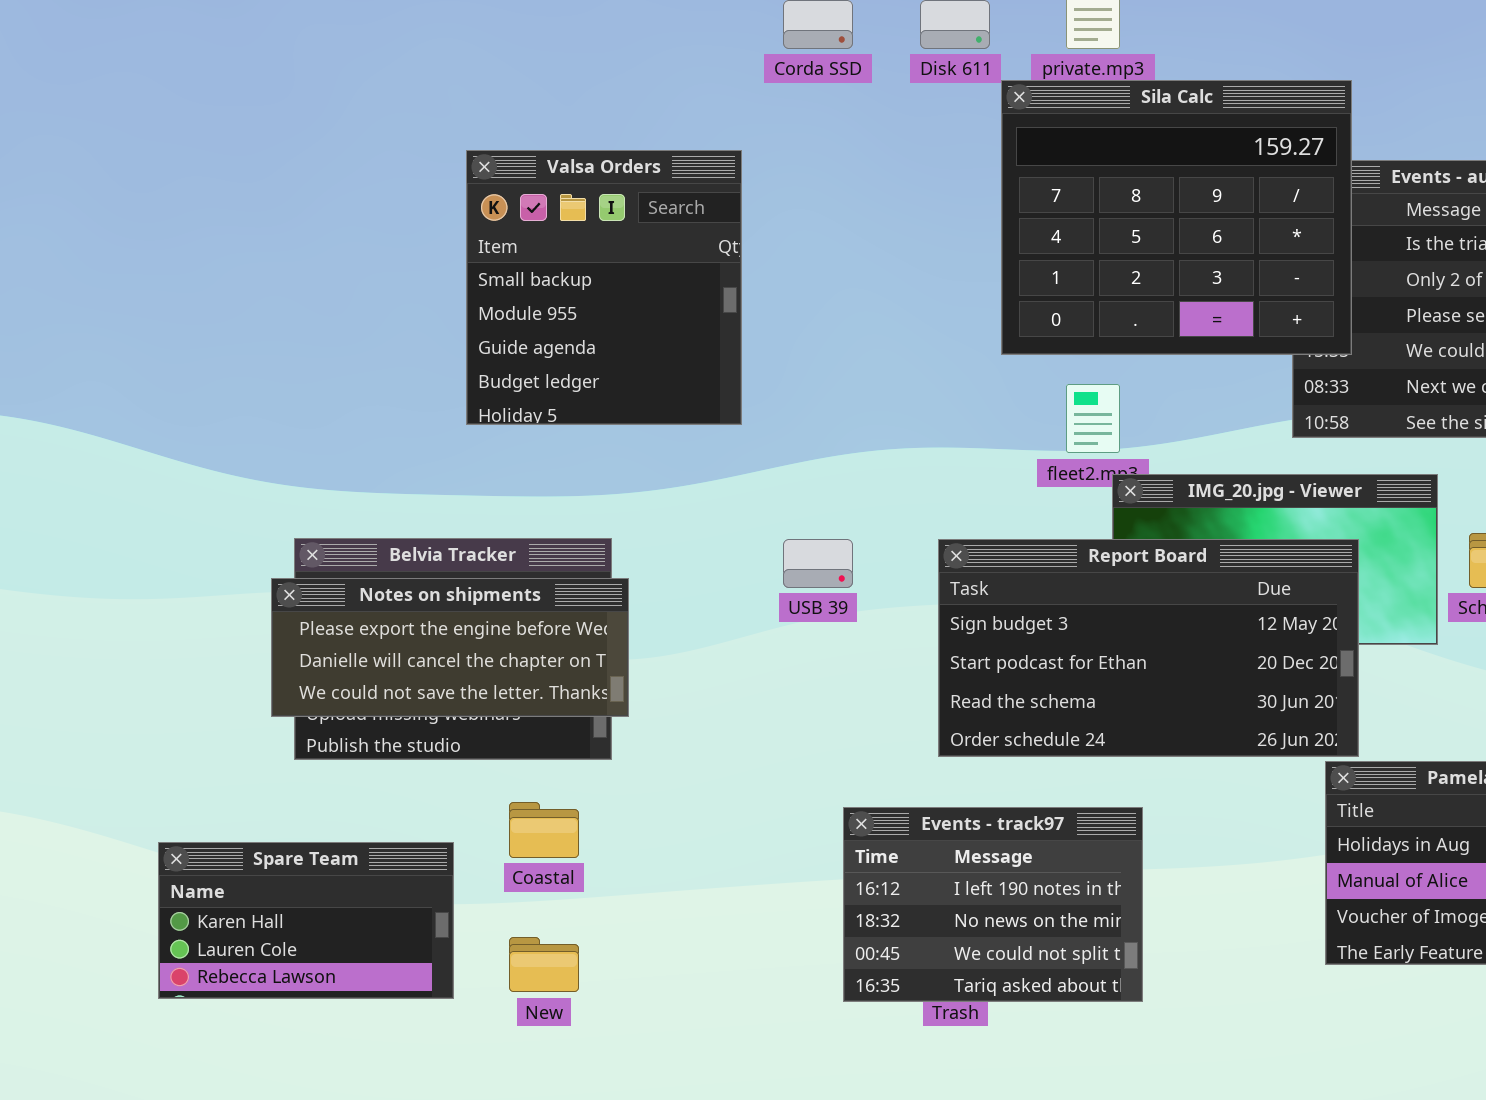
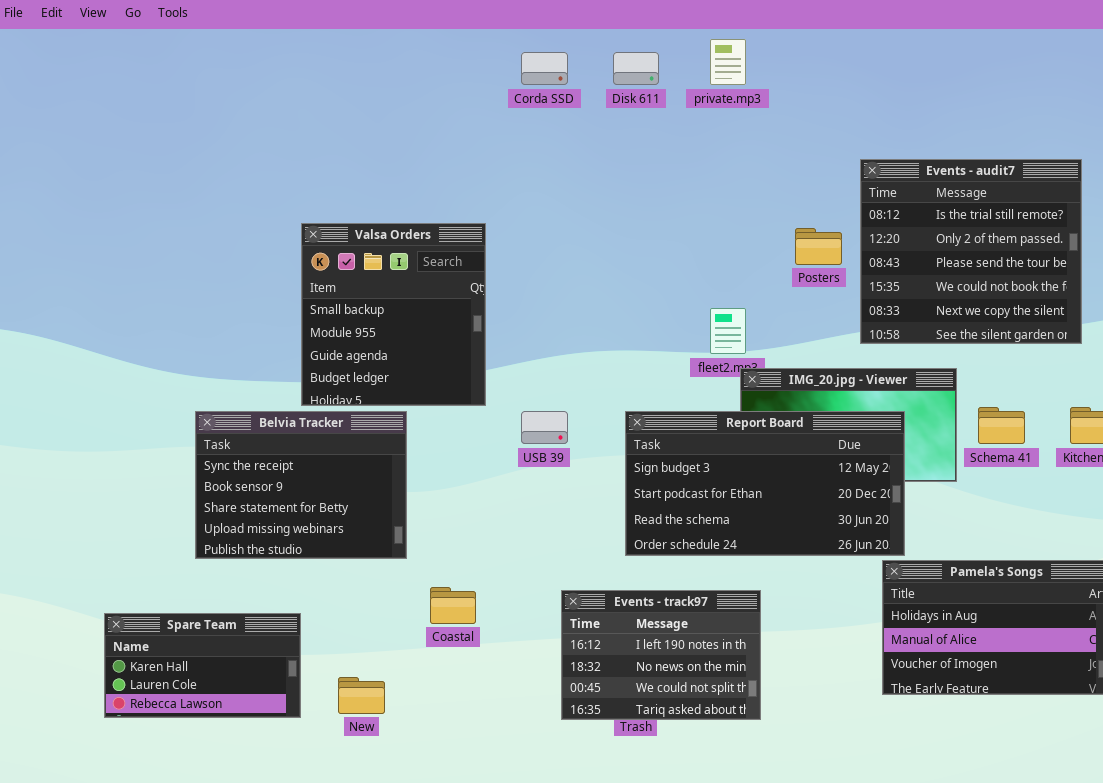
Sila Calc: [1001,80,1352,355] -> none, closed
Valsa Orders: [466,150,742,425] -> [301,223,486,406], moved
Notes on shipments: [271,578,629,717] -> none, closed
Coastal: [509,802,579,858] -> [430,587,476,624], moved

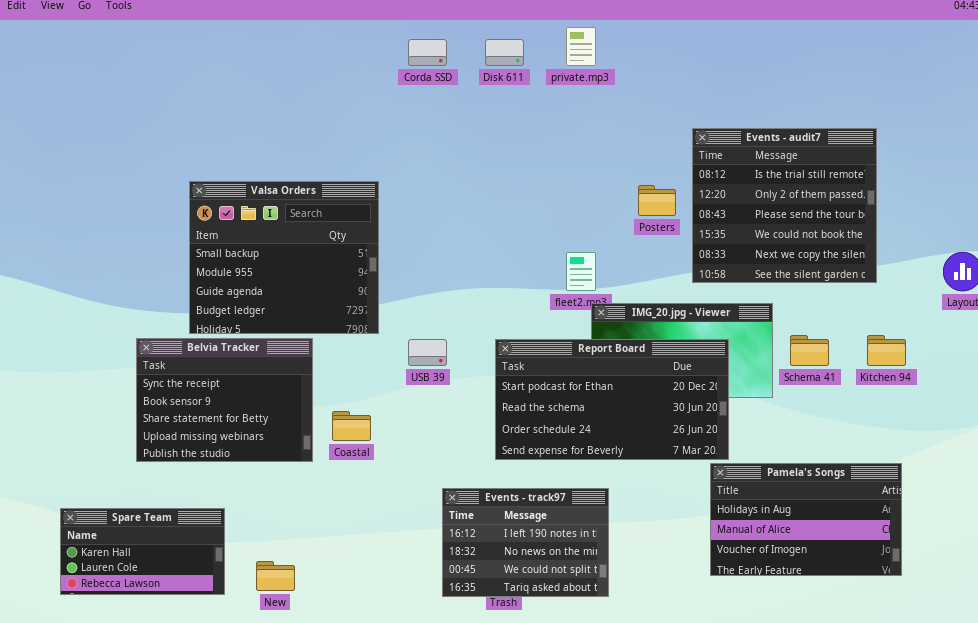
Valsa Orders: [301,223,486,406] -> [189,181,379,334], resized
Report Board: [625,411,905,556] -> [495,339,729,460], scrolled down 1 row
Coastal: [430,587,476,624] -> [332,411,371,441], moved

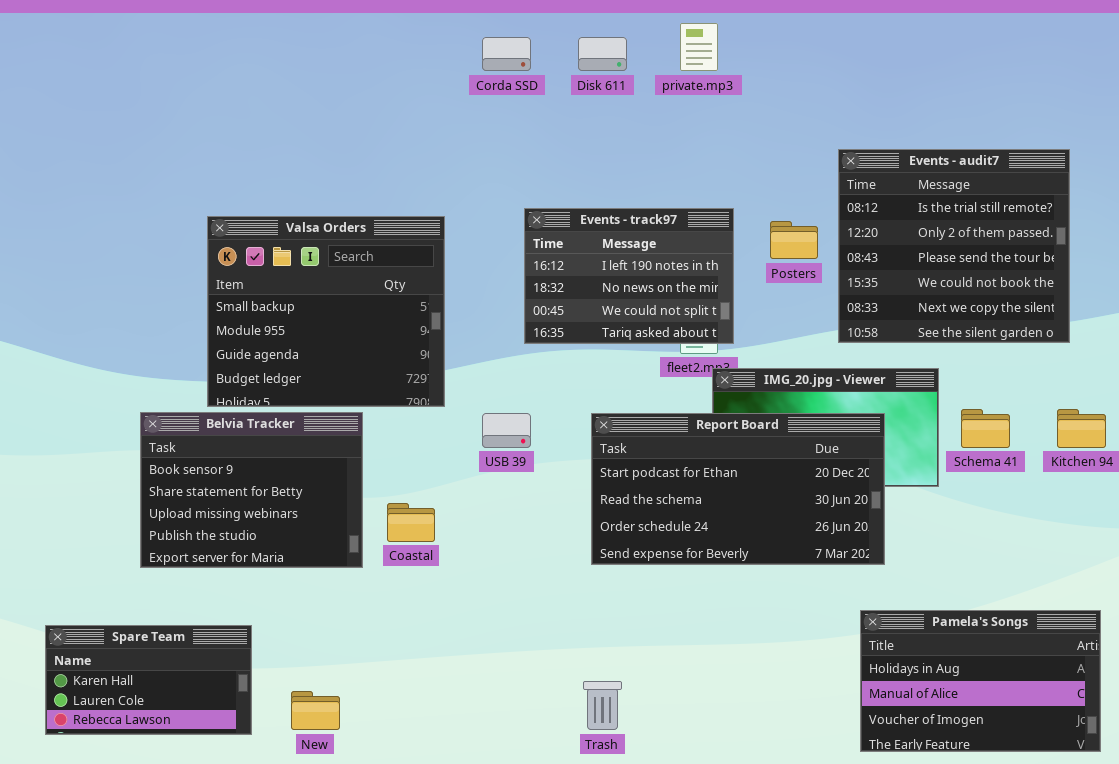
Belvia Tracker: [136,338,313,462] -> [140,412,363,568], scrolled down 1 row
Pamela's Songs: [710,463,902,576] -> [860,610,1101,752], moved
Events - track97: [442,488,609,597] -> [524,208,734,344], moved

